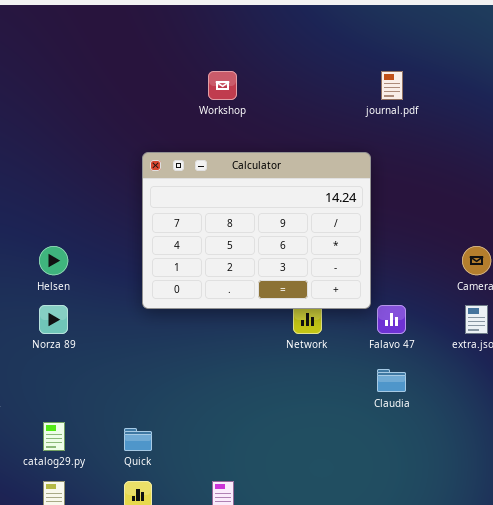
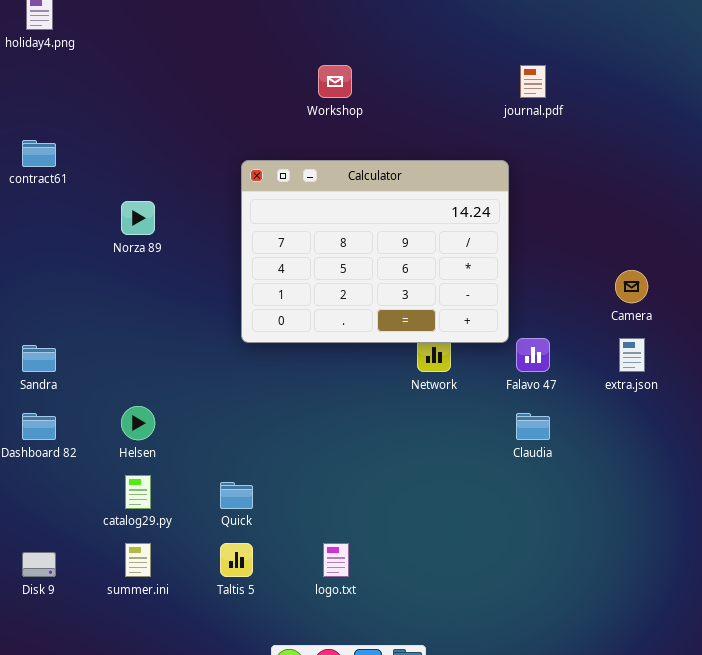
Helsen: [39,246,68,275] -> [121,406,155,440], moved
Norza 89: [39,305,68,334] -> [121,201,155,235], moved

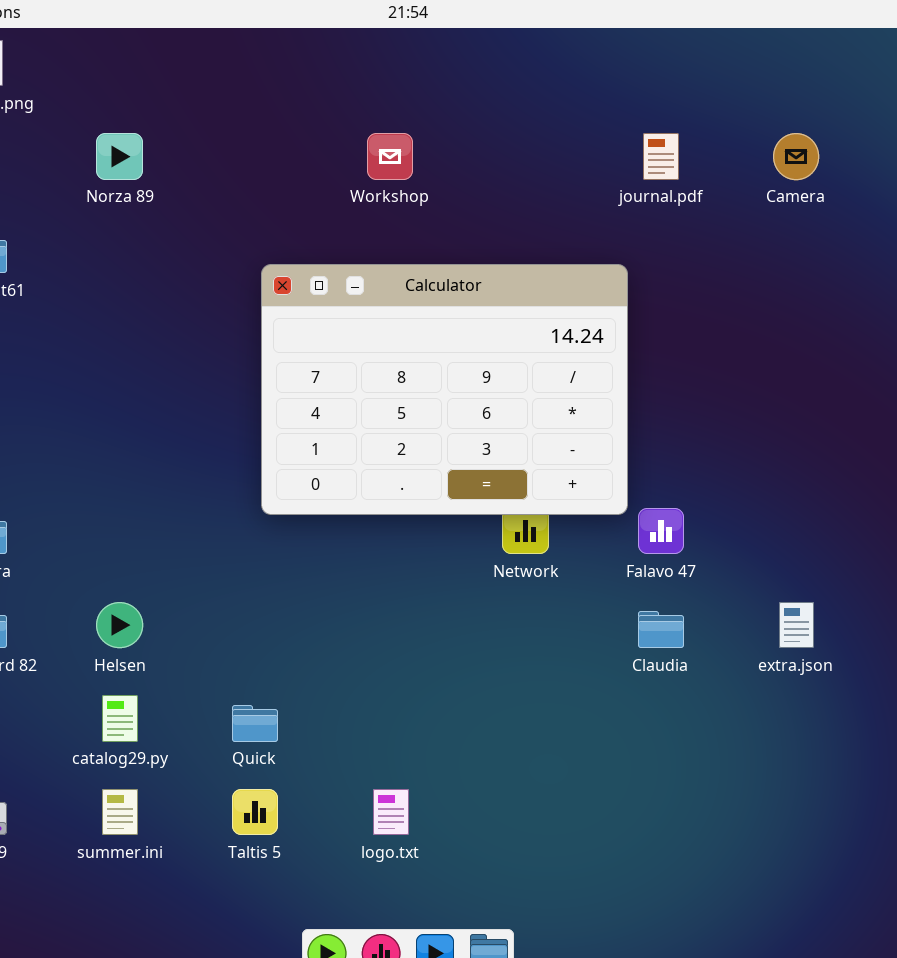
Norza 89: [121,201,155,235] -> [96,133,143,180], moved
Camera: [615,270,648,303] -> [773,133,819,180], moved
extra.json: [619,338,645,372] -> [779,602,814,648], moved

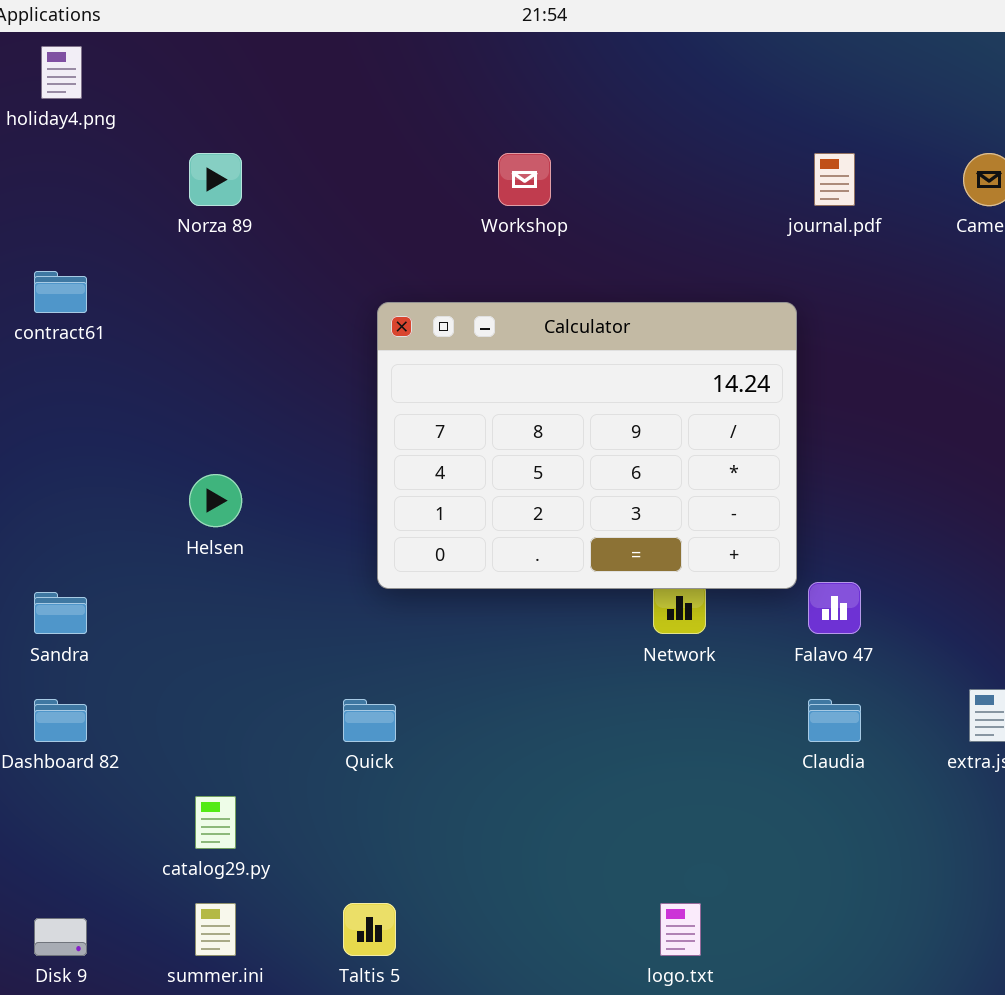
Helsen: [96,602,143,648] -> [189,474,242,527], moved
Quick: [232,705,278,742] -> [343,699,396,742], moved
logo.txt: [373,789,409,835] -> [660,903,701,956], moved

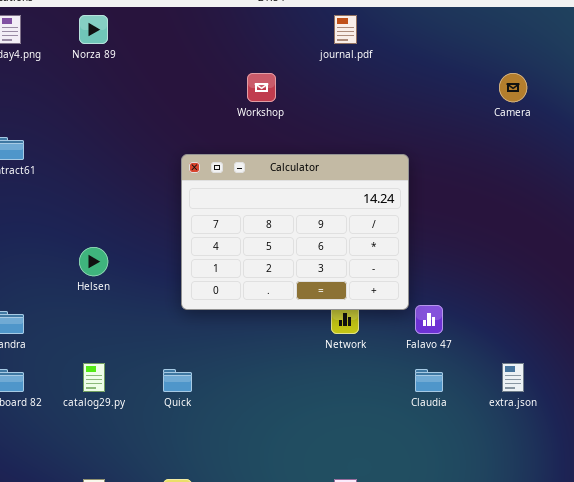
Norza 89: [189,153,242,206] -> [79,15,108,44], moved
journal.pdf: [814,153,855,206] -> [334,15,357,44], moved
catalog29.py: [195,796,236,849] -> [83,363,105,392], moved

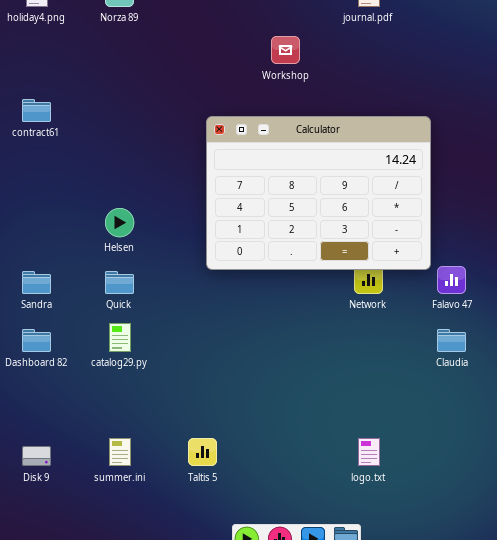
Quick: [163,369,192,392] -> [105,271,134,294], moved

